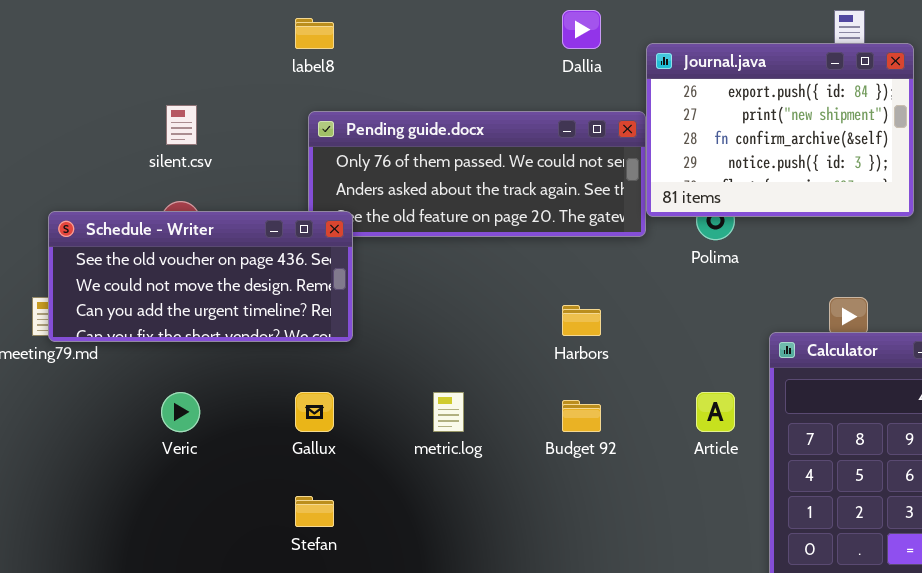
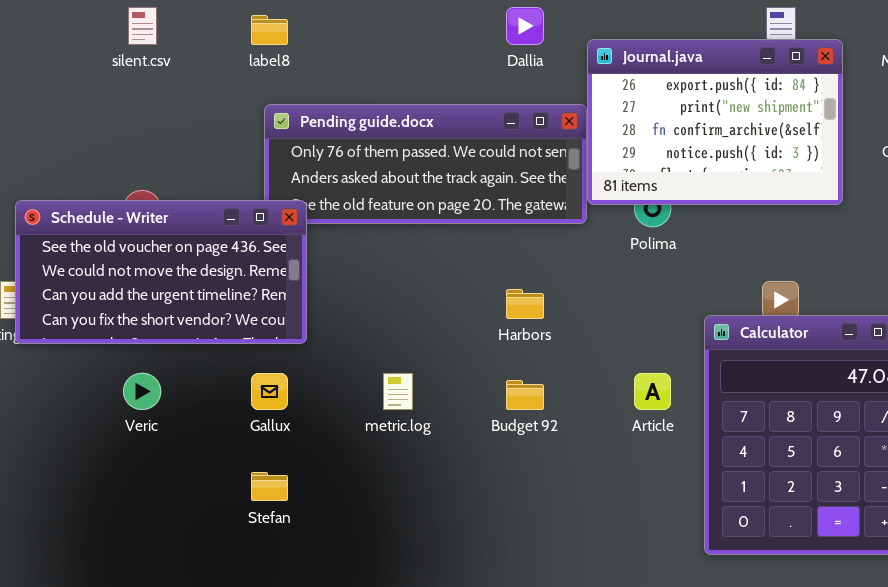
silent.csv: [166,105,197,145] -> [128,7,157,45], moved
Schedule - Writer: [48,211,353,342] -> [15,200,307,344], resized

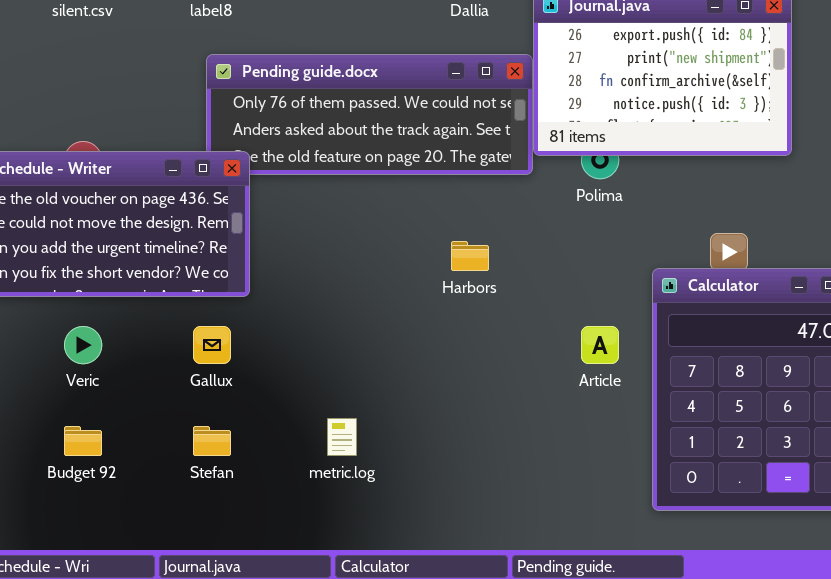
metric.log: [383,373,413,410] -> [327,418,357,456], moved
Budget 92: [506,380,544,410] -> [64,426,102,456], moved

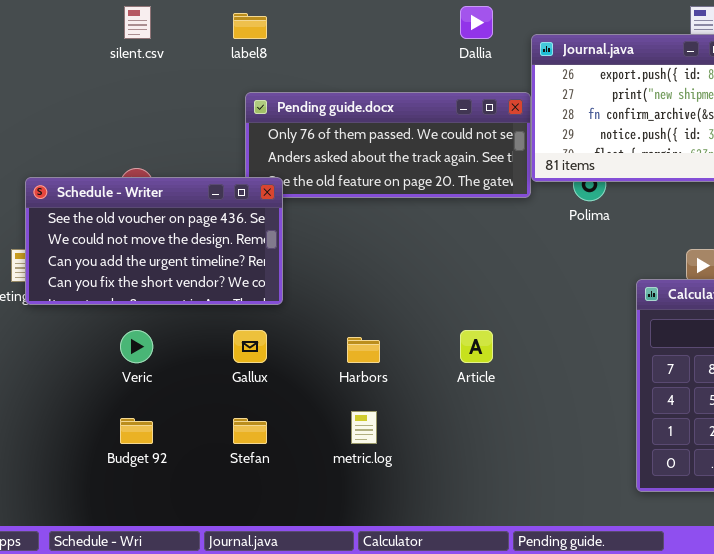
Harbors: [451,241,489,271] -> [347,337,380,363], moved
Article: [581,326,619,364] -> [460,330,493,363], moved

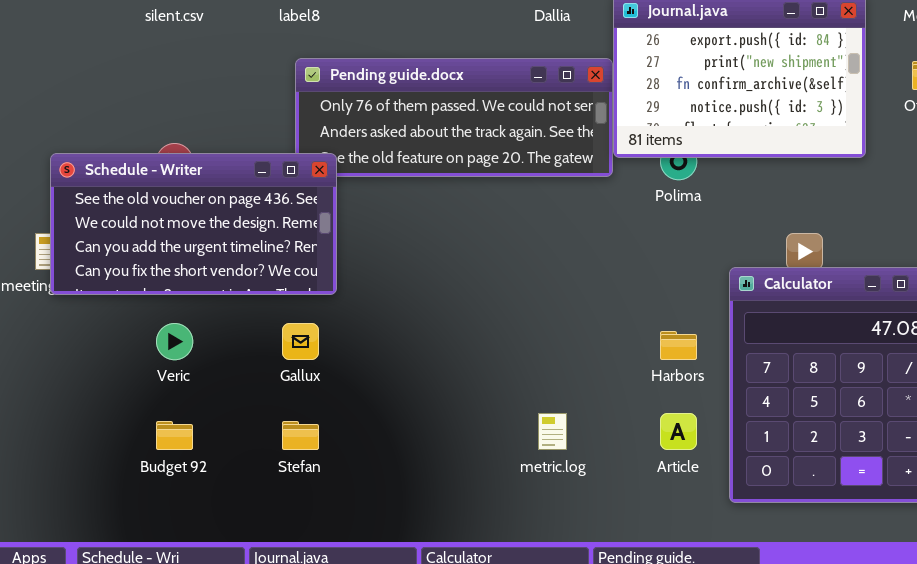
Article: [460,330,493,363] -> [660,413,697,450], moved
Harbors: [347,337,380,363] -> [660,331,697,360], moved
metric.log: [351,411,377,444] -> [538,413,567,450], moved

